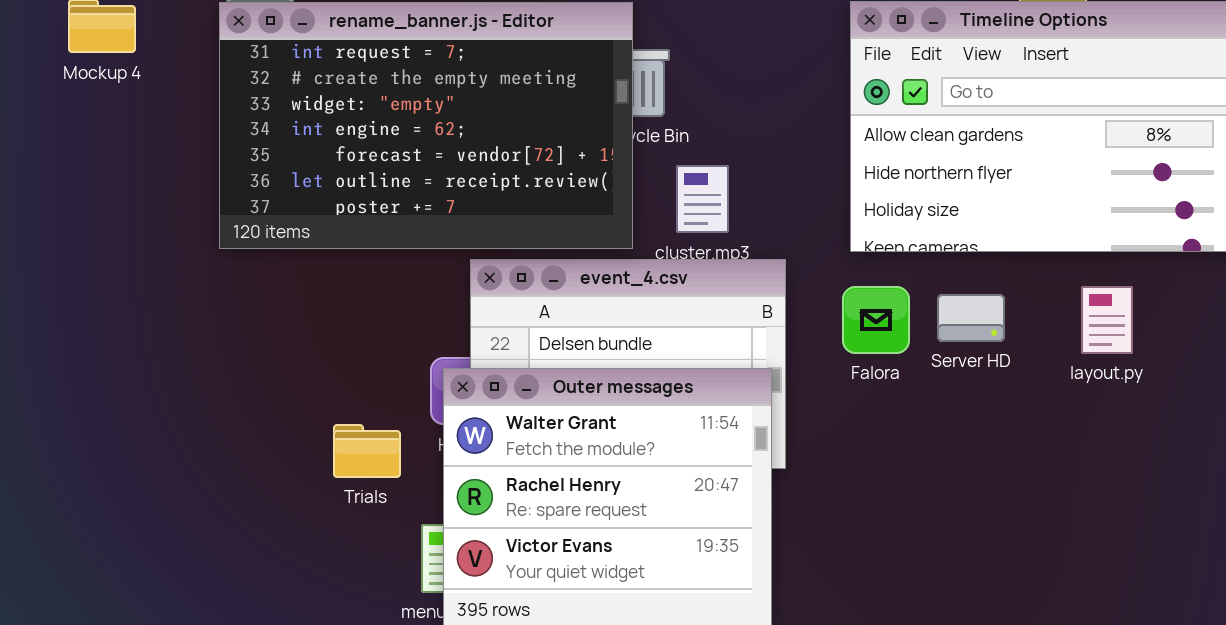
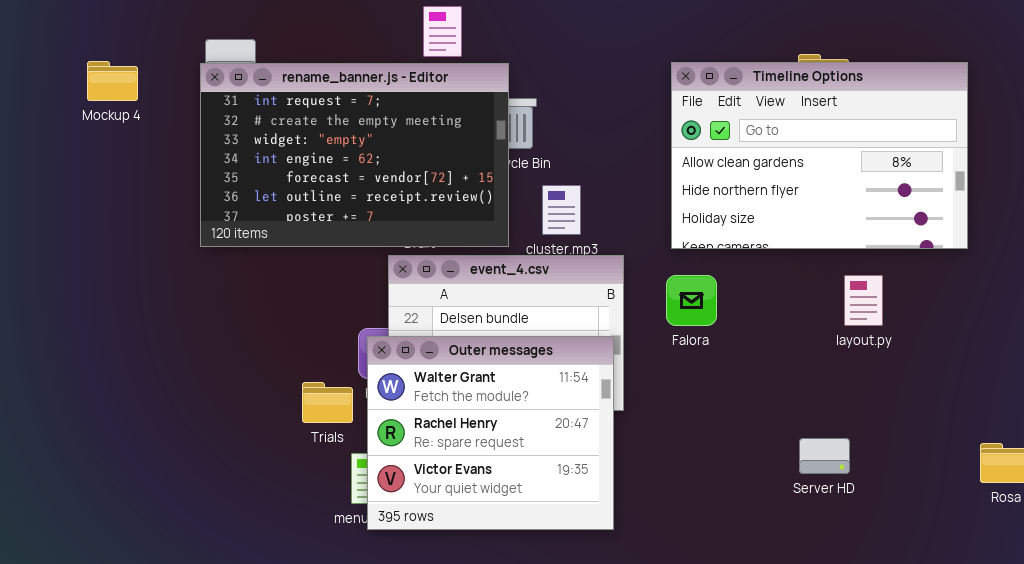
Server HD: [937,294,1005,342] -> [799,438,850,474], moved
Trials: [333,424,401,478] -> [302,382,353,423], moved

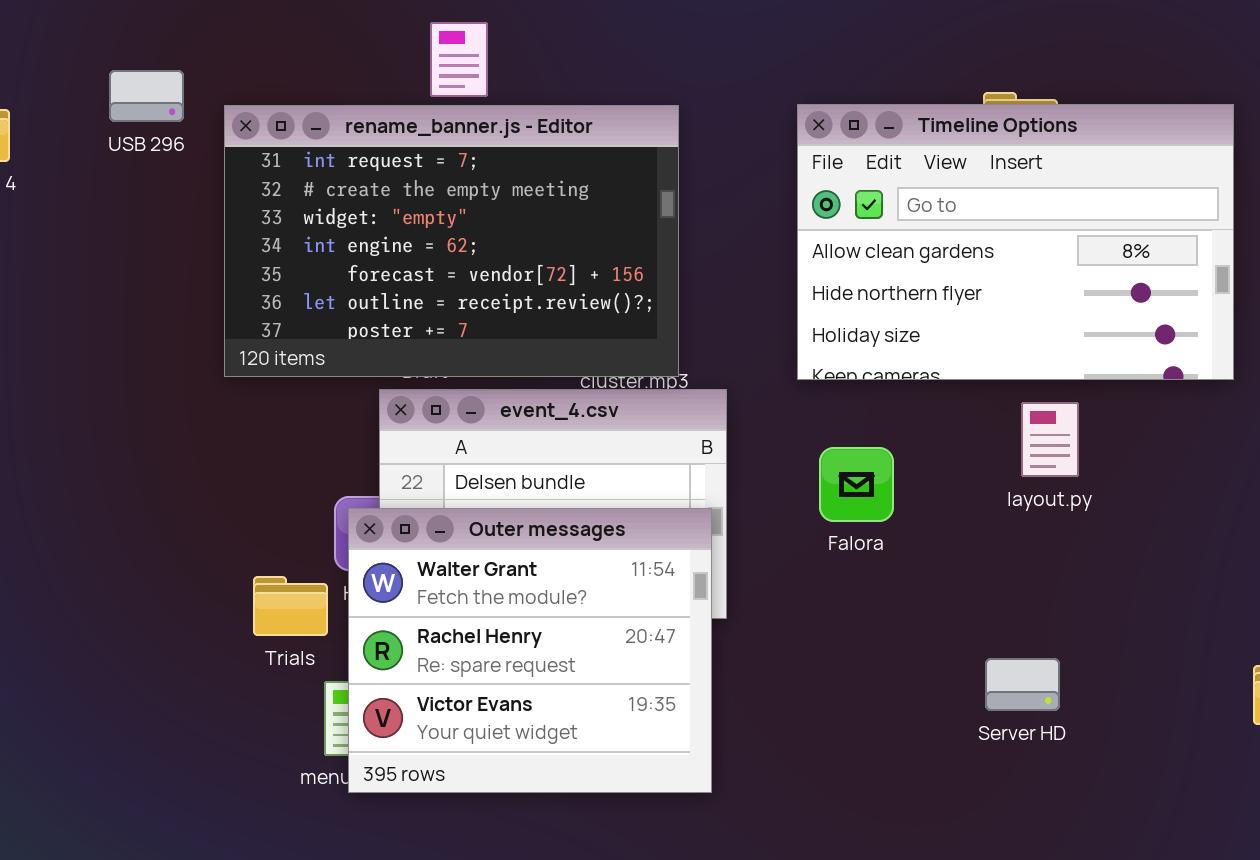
rename_banner.js - Editor: [200,63,509,247] -> [224,105,679,377], moved
Falora: [666,275,717,326] -> [819,447,894,522], moved
layout.py: [844,275,883,326] -> [1021,402,1079,477], moved

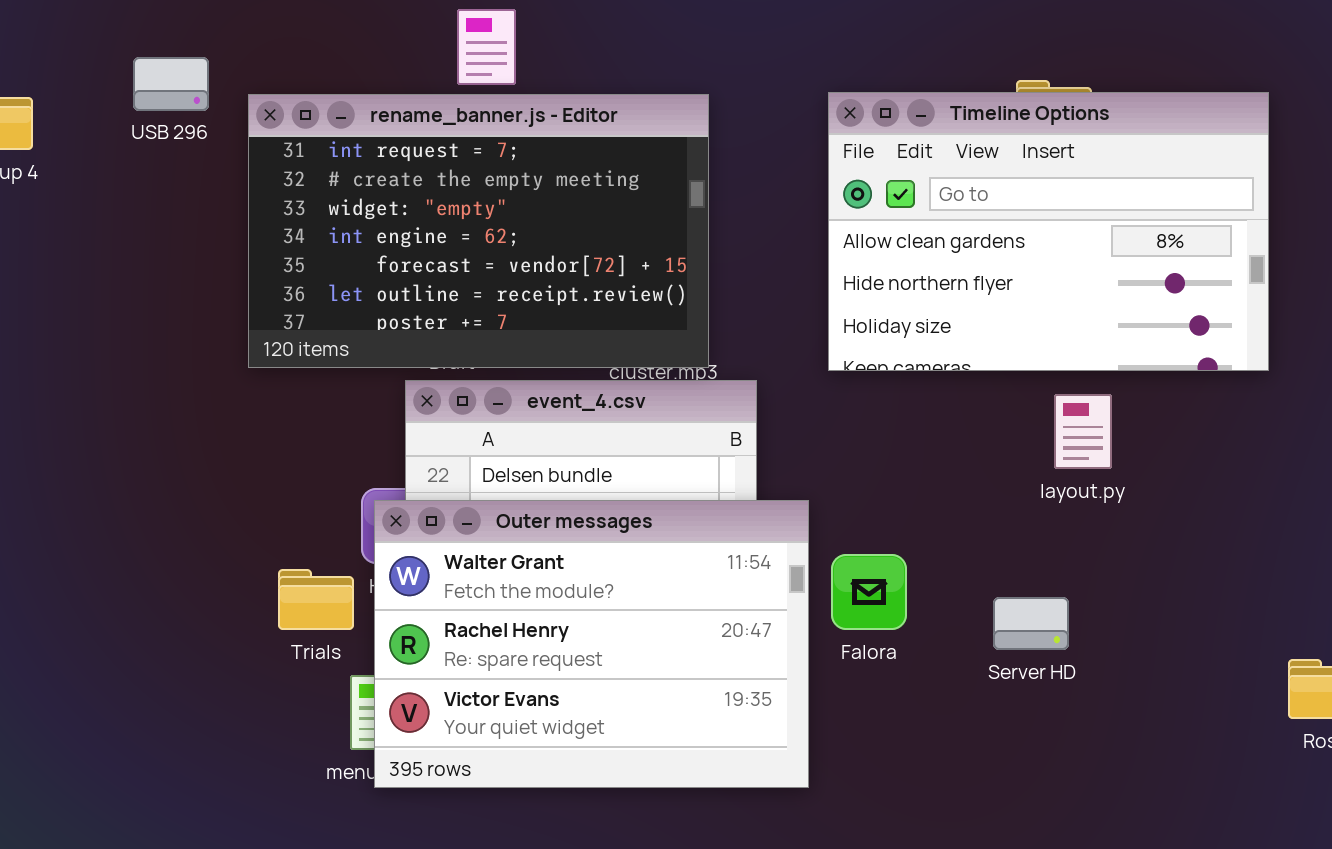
Falora: [819,447,894,522] -> [831,554,907,630], moved
Outer messages: [348,508,712,793] -> [374,500,809,788], resized
Server HD: [985,658,1060,711] -> [993,597,1069,650], moved

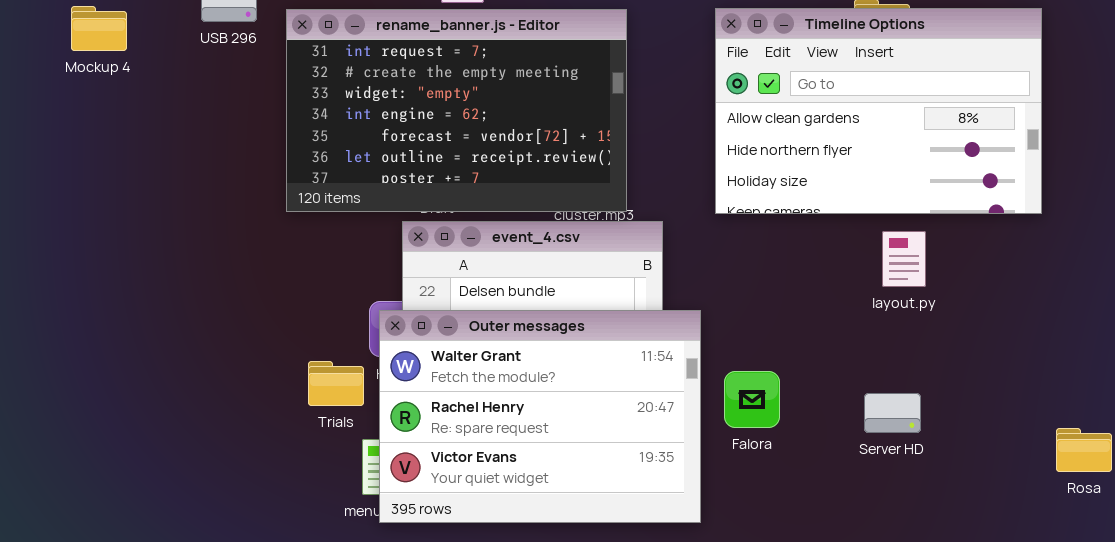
Falora: [831,554,907,630] -> [724,371,780,428], moved
Server HD: [993,597,1069,650] -> [864,393,921,433], moved

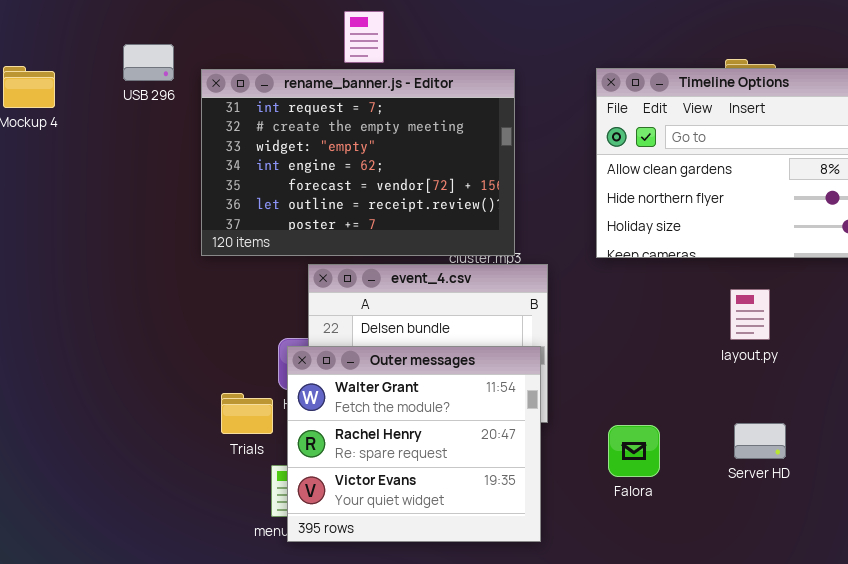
layout.py: [882,231,926,287] -> [730,289,770,340], moved
Outer messages: [379,310,701,523] -> [287,346,541,542], resized
Falora: [724,371,780,428] -> [608,425,660,477], moved

